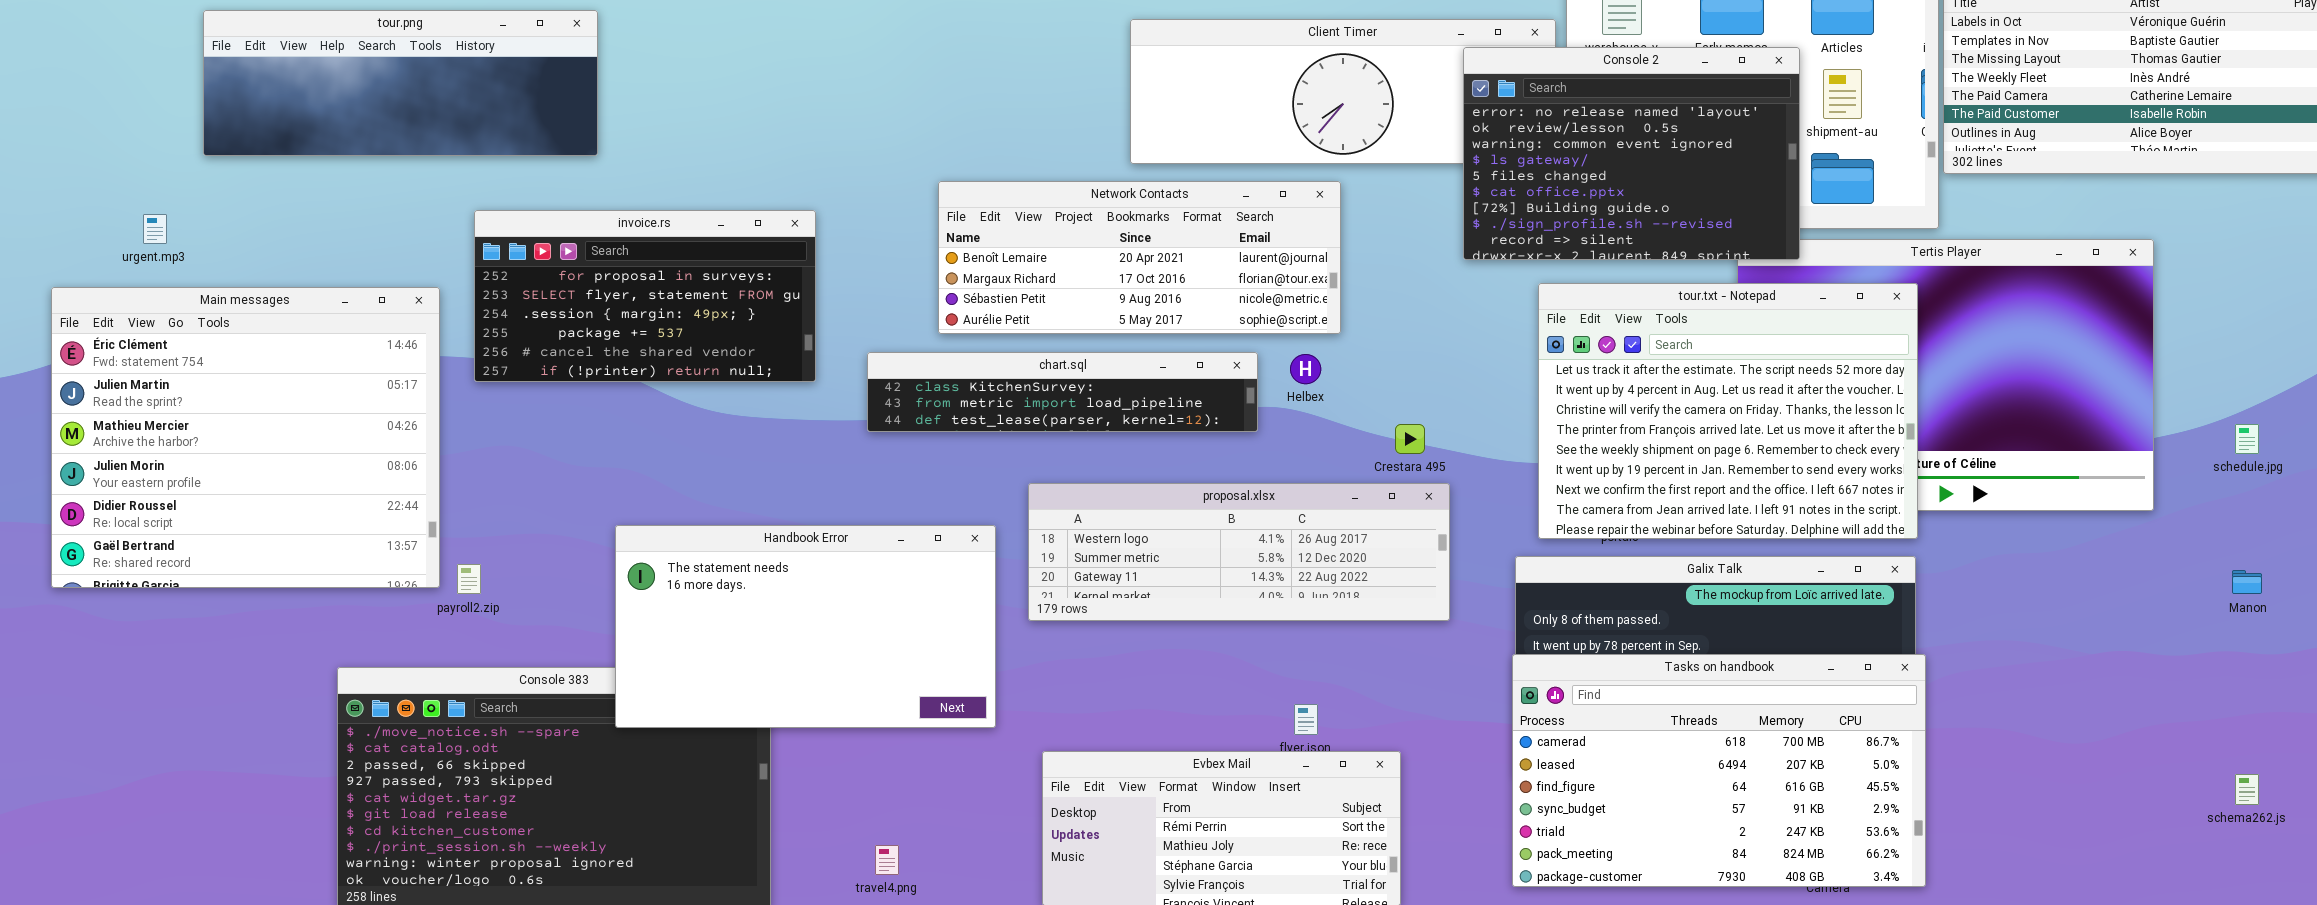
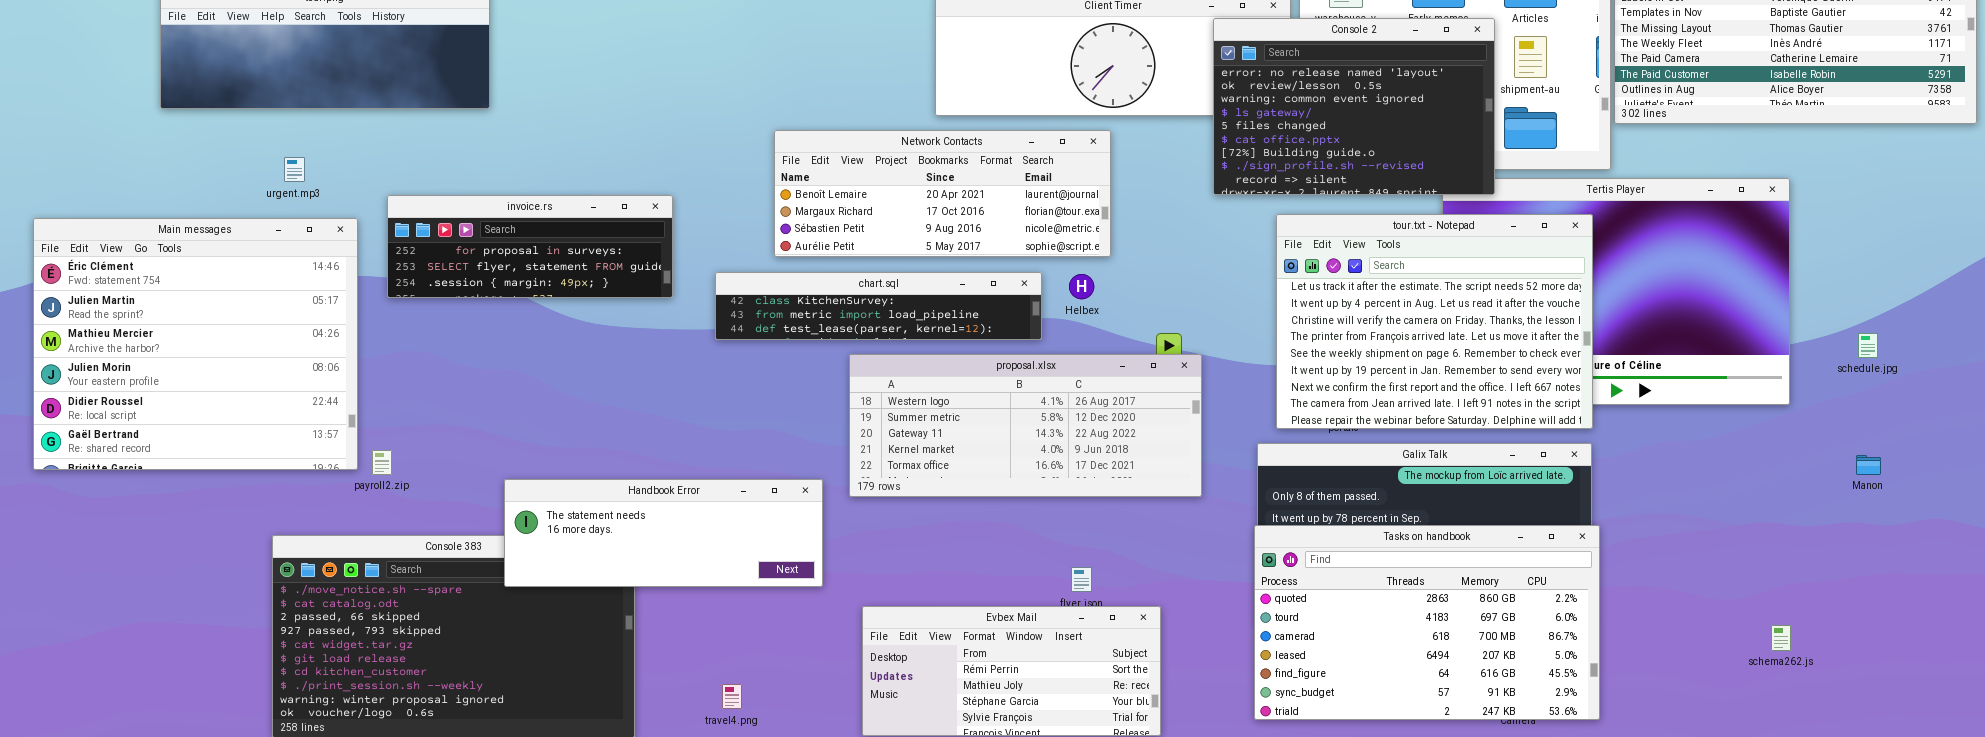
invoice.rs: [474,210,816,382] -> [387,195,673,298], resized
urgent.mp3: [143,214,167,244] -> [284,157,305,182], moved
proposal.xlsx: [1028,483,1450,621] -> [849,354,1202,497], resized
Handbook Error: [615,525,996,728] -> [504,479,823,587], resized
Tasks on handbook: [1512,654,1926,887] -> [1254,525,1600,720], scrolled up 2 rows
schema262.js: [2235,774,2259,805] -> [1771,625,1791,651], moved

